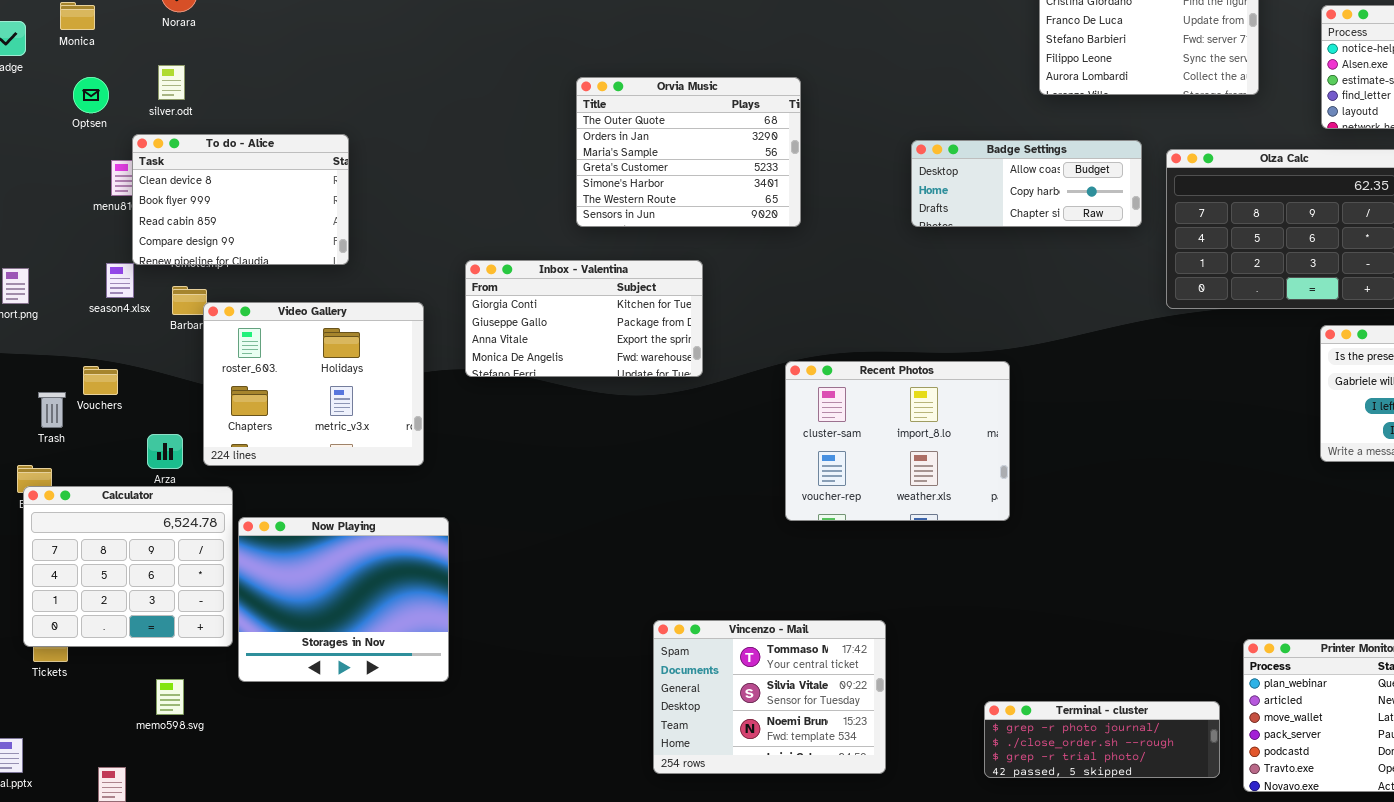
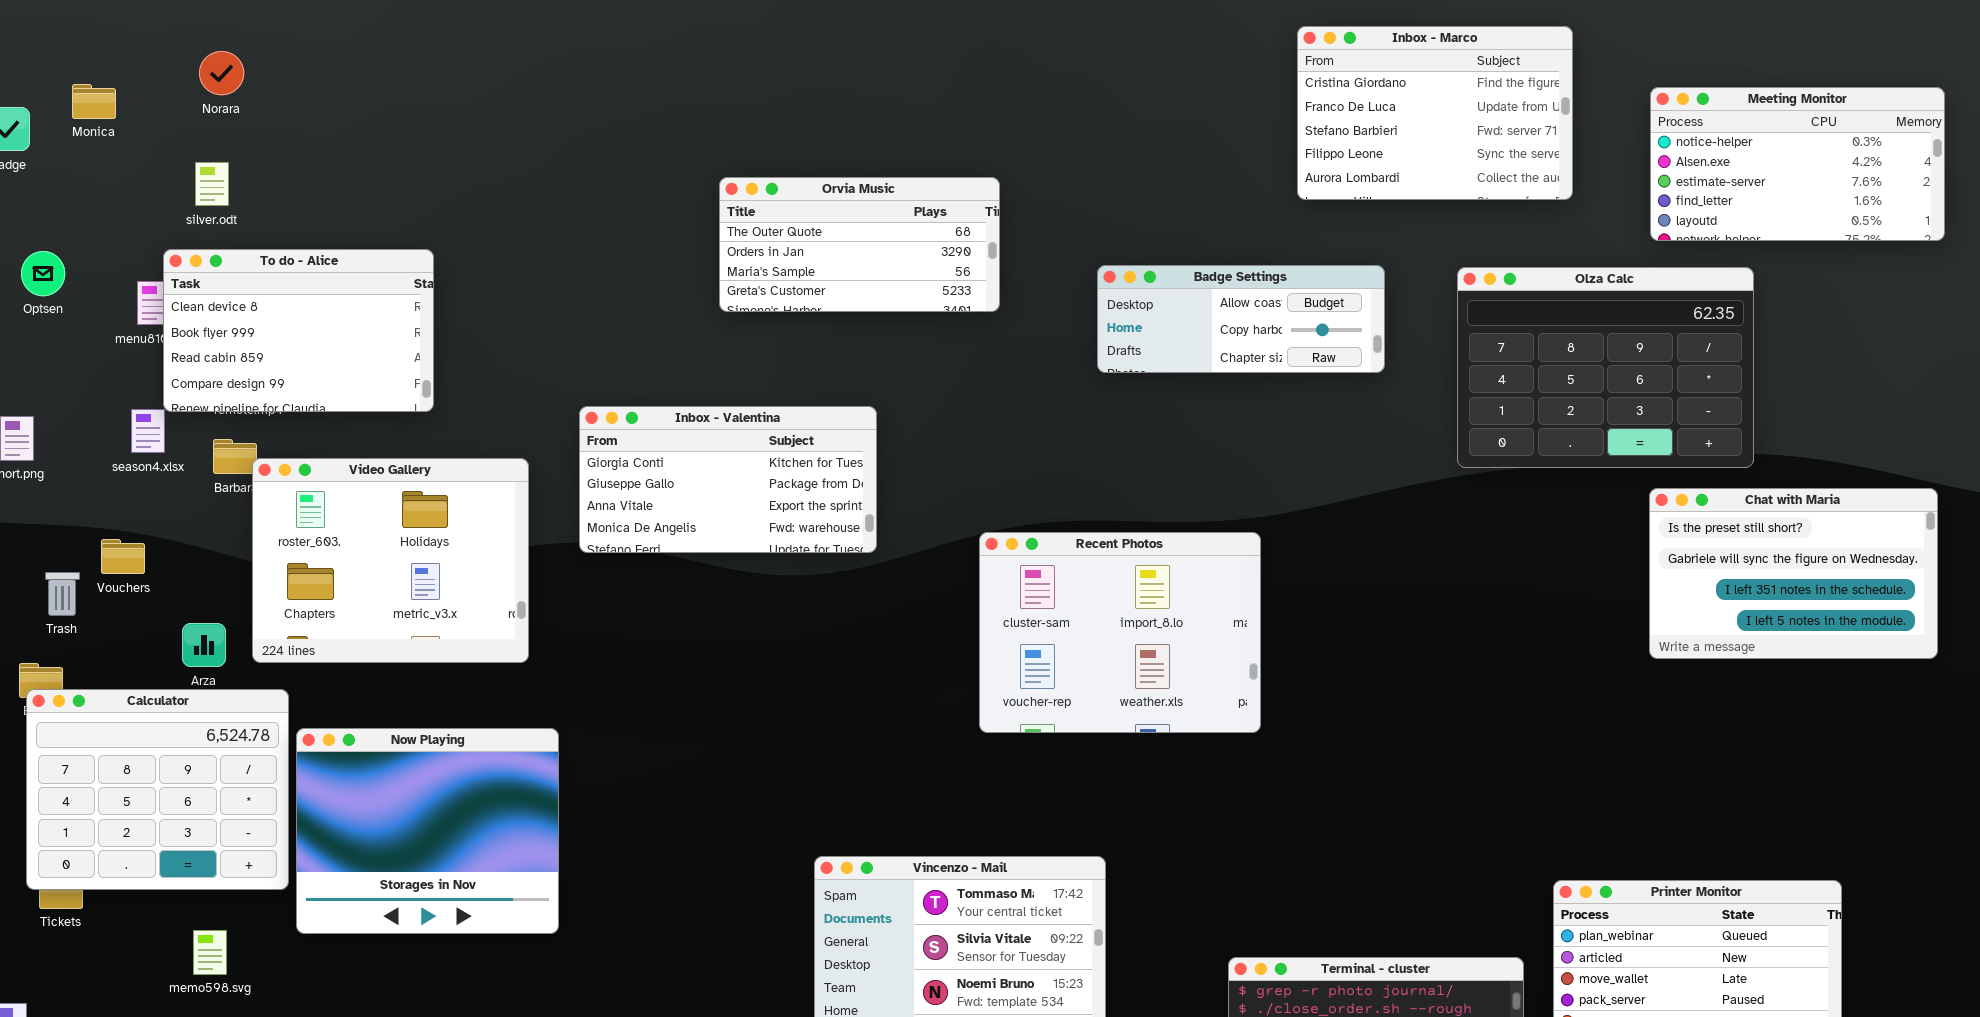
Optsen: [73,77,109,113] -> [21,251,65,296], moved
Orvia Music: [576,77,801,227] -> [719,177,1000,312], resized
Badge Settings: [911,140,1142,227] -> [1097,265,1385,373], moved

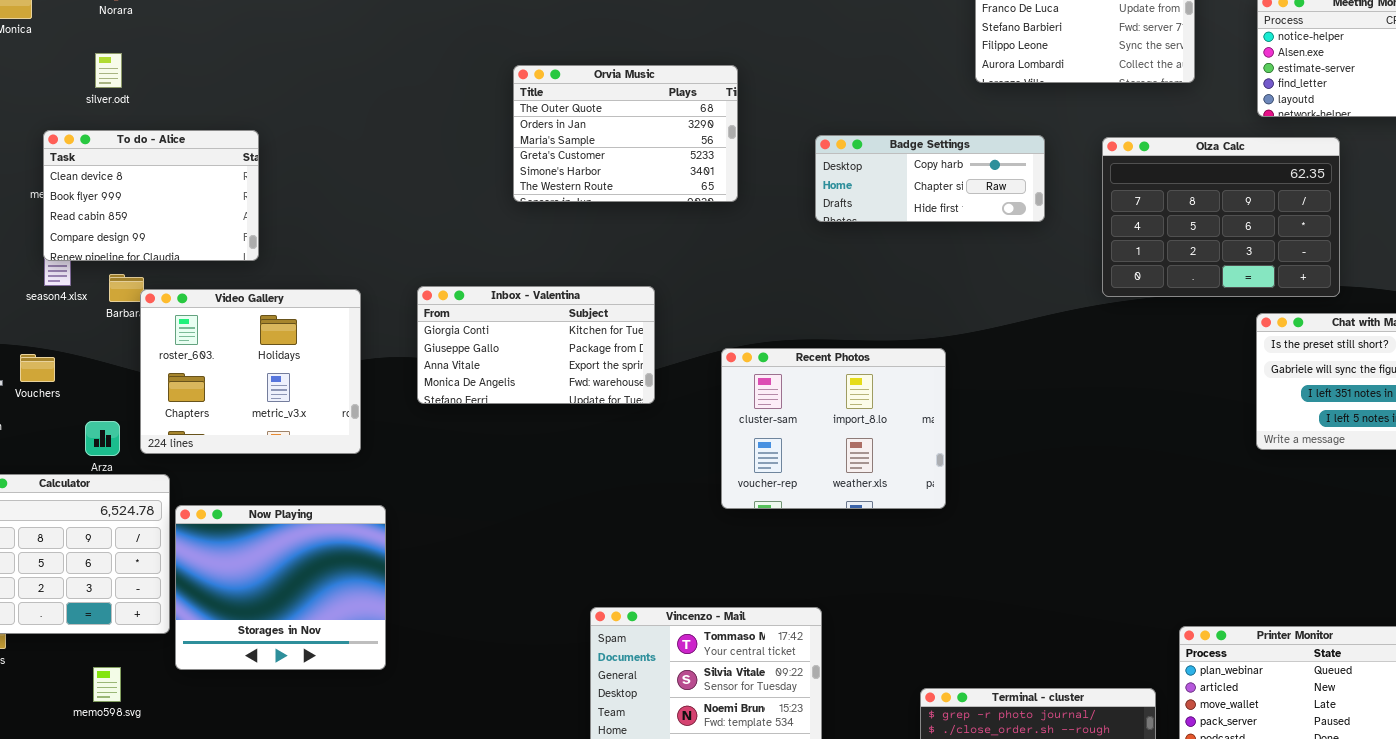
Orvia Music: [719,177,1000,312] -> [513,65,738,202], resized
To do - Alice: [163,249,434,412] -> [43,130,259,261], moved
Badge Settings: [1097,265,1385,373] -> [815,135,1045,222], scrolled down 1 row
Inbox - Valentina: [579,406,877,553] -> [417,286,655,404], moved

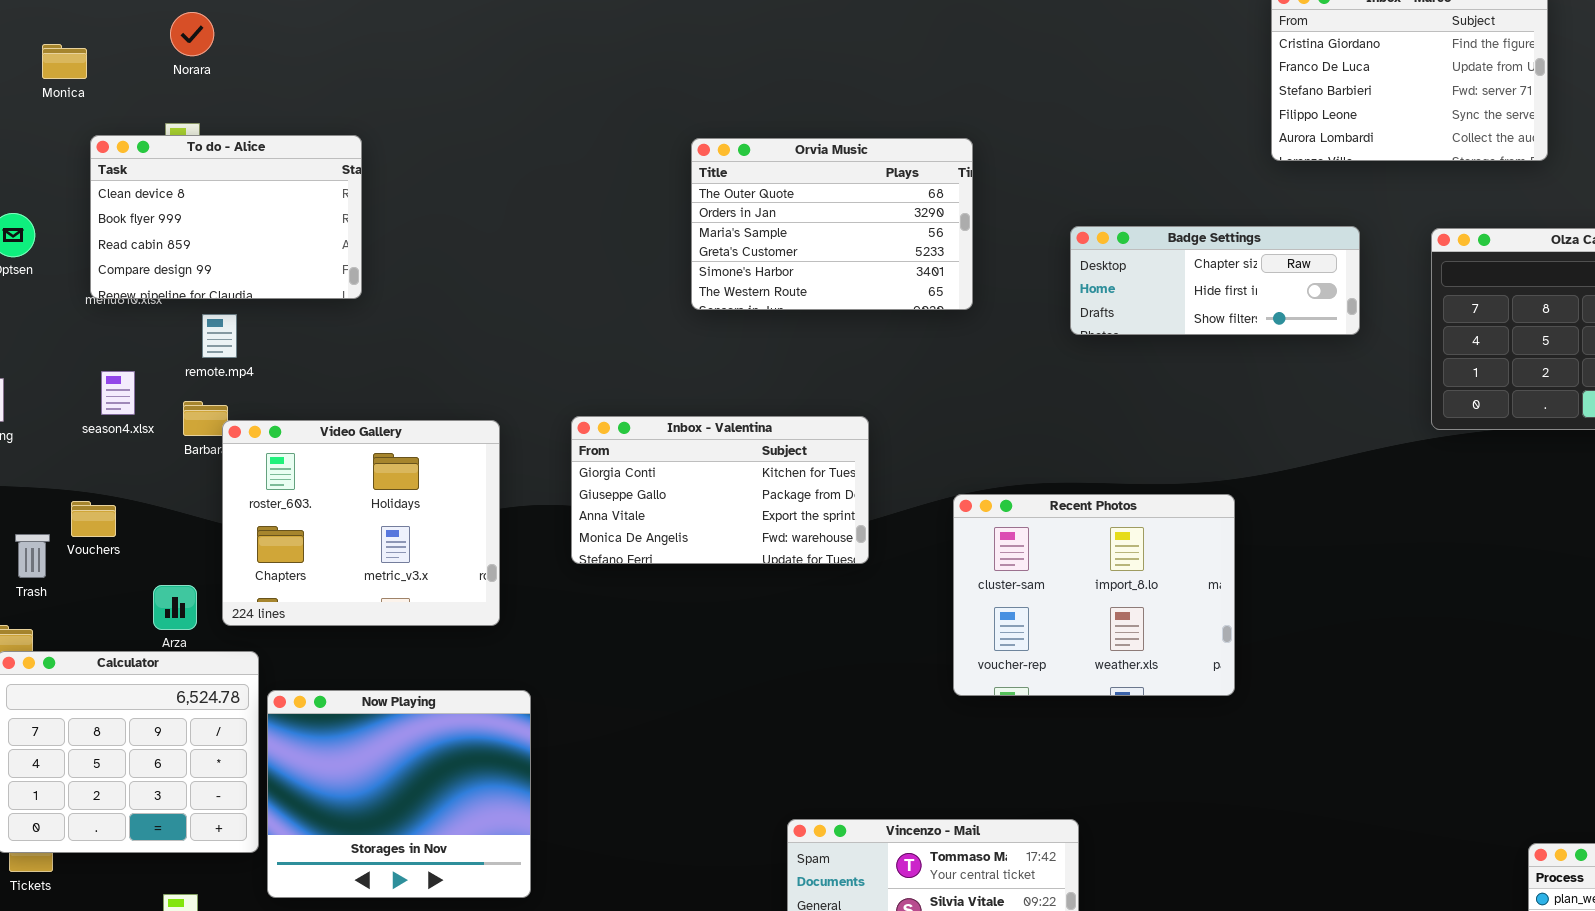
To do - Alice: [43,130,259,261] -> [90,135,362,299], moved
Badge Settings: [815,135,1045,222] -> [1070,226,1360,335], scrolled down 1 row

